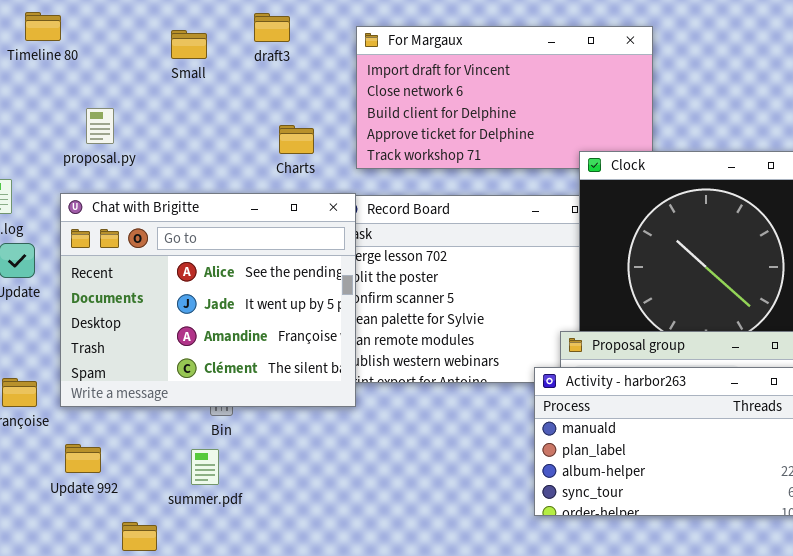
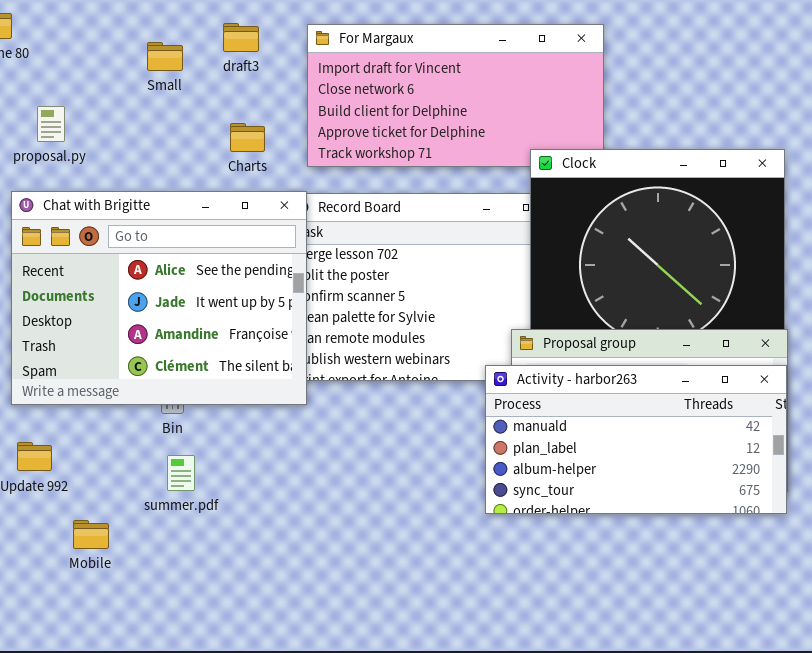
draft3: [254,13,290,42] -> [223,23,259,52], moved
Small: [171,30,207,59] -> [147,42,183,71], moved
summer.pdf: [191,449,219,485] -> [167,455,195,491], moved

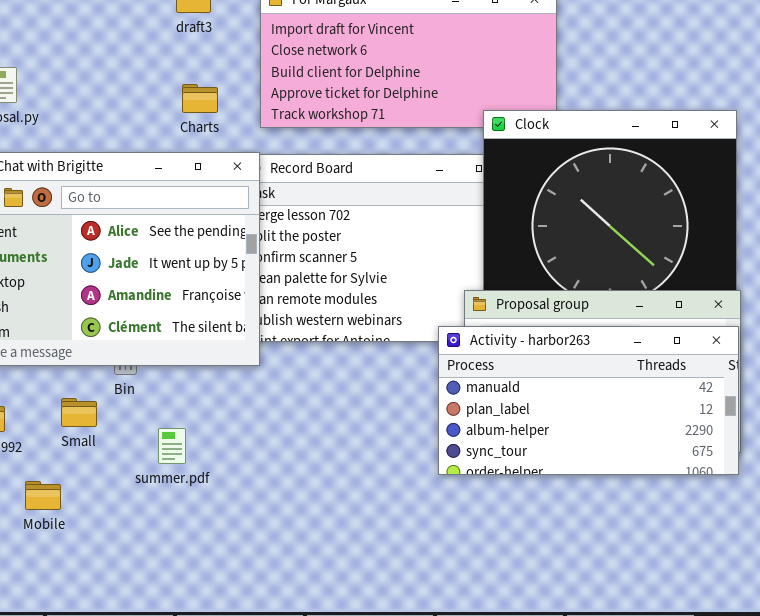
Small: [147,42,183,71] -> [61,398,97,427], moved
summer.pdf: [167,455,195,491] -> [158,428,186,464], moved

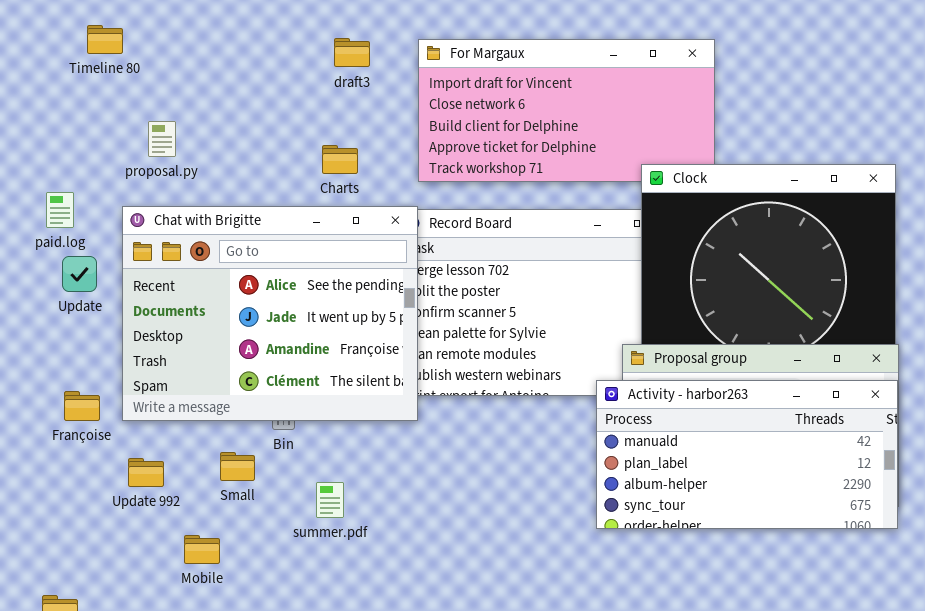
Charts: [182,84,218,113] -> [322,145,358,174], moved

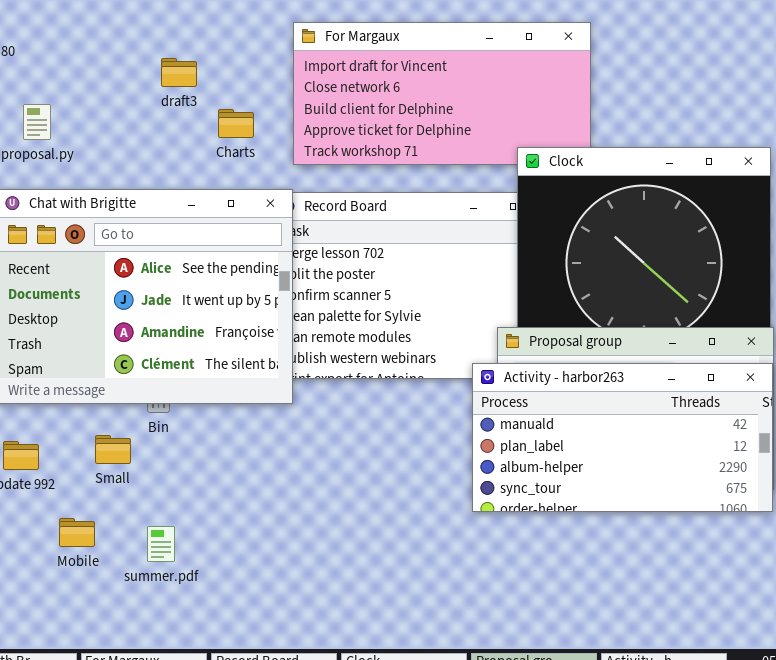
draft3: [334,38,370,67] -> [161,58,197,87], moved
Charts: [322,145,358,174] -> [218,109,254,138], moved
summer.pdf: [316,482,344,518] -> [147,526,175,562], moved

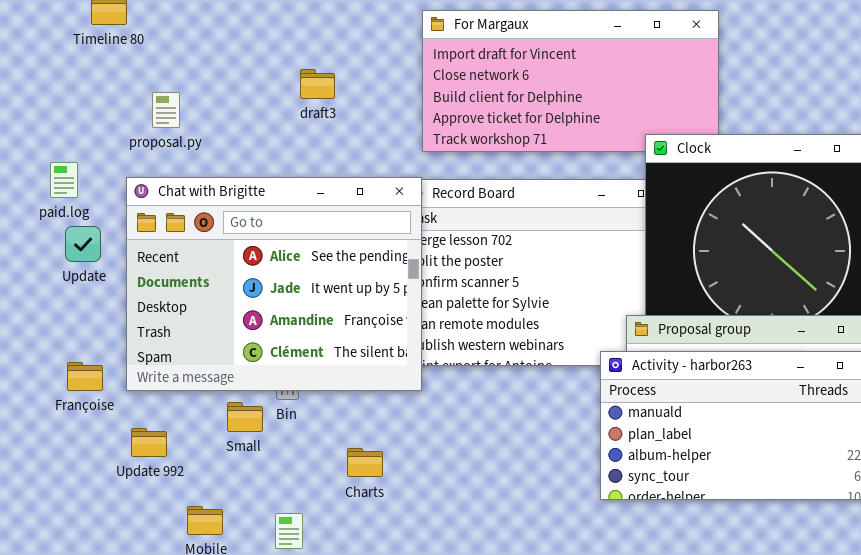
draft3: [161,58,197,87] -> [300,69,335,99], moved
Charts: [218,109,254,138] -> [347,448,383,477], moved
Small: [95,435,131,464] -> [227,402,263,432], moved

